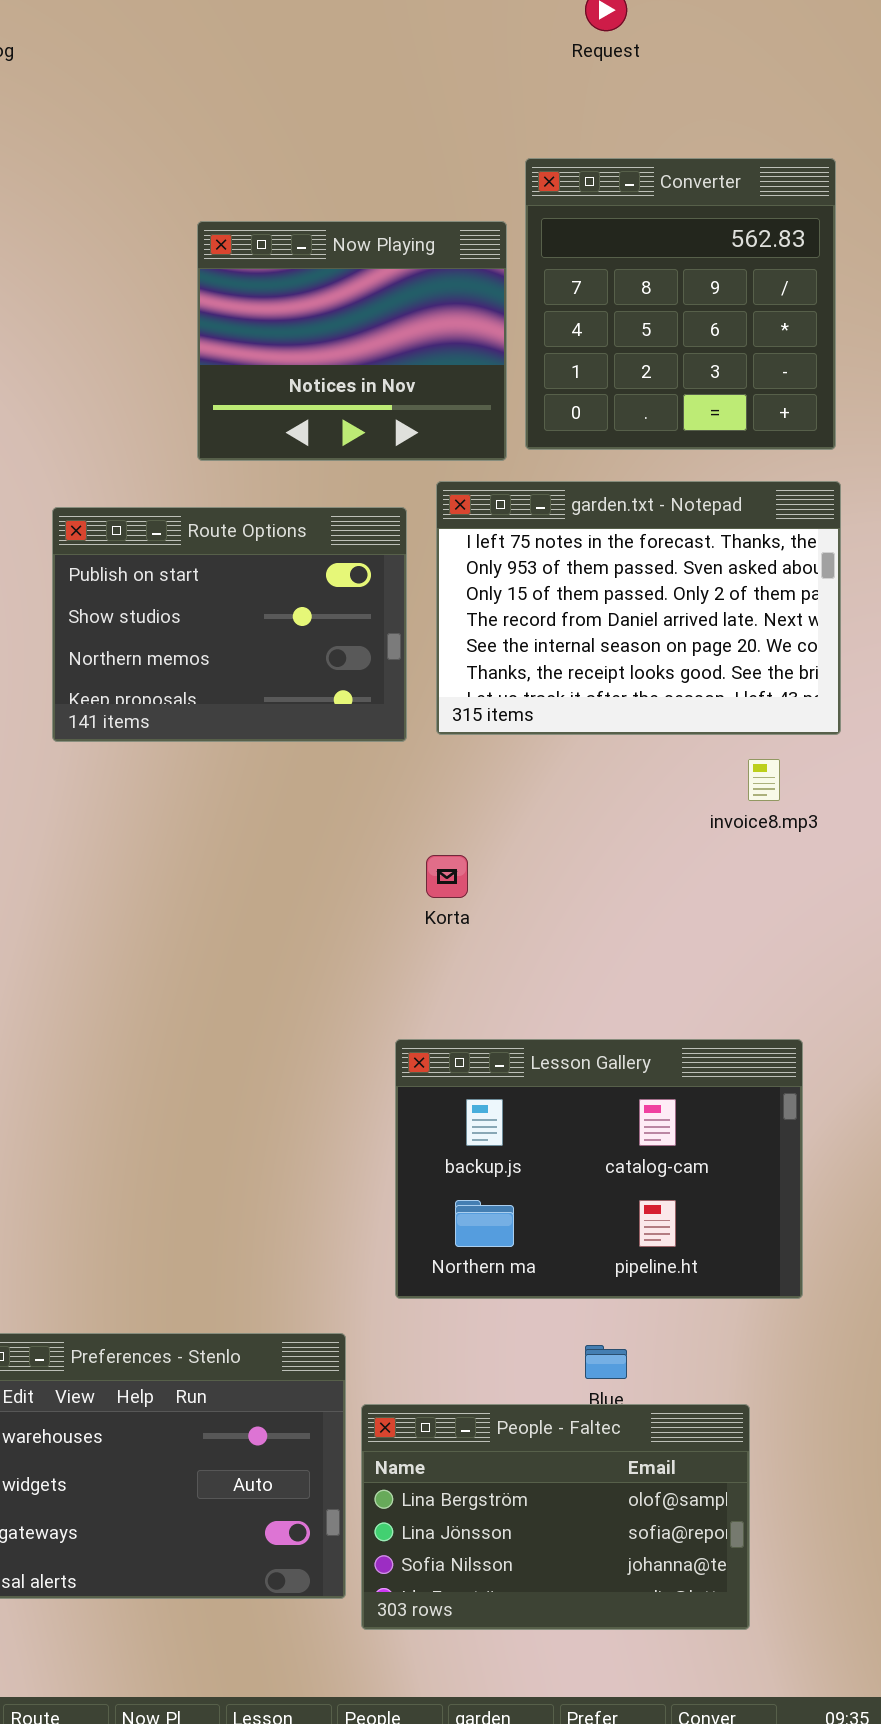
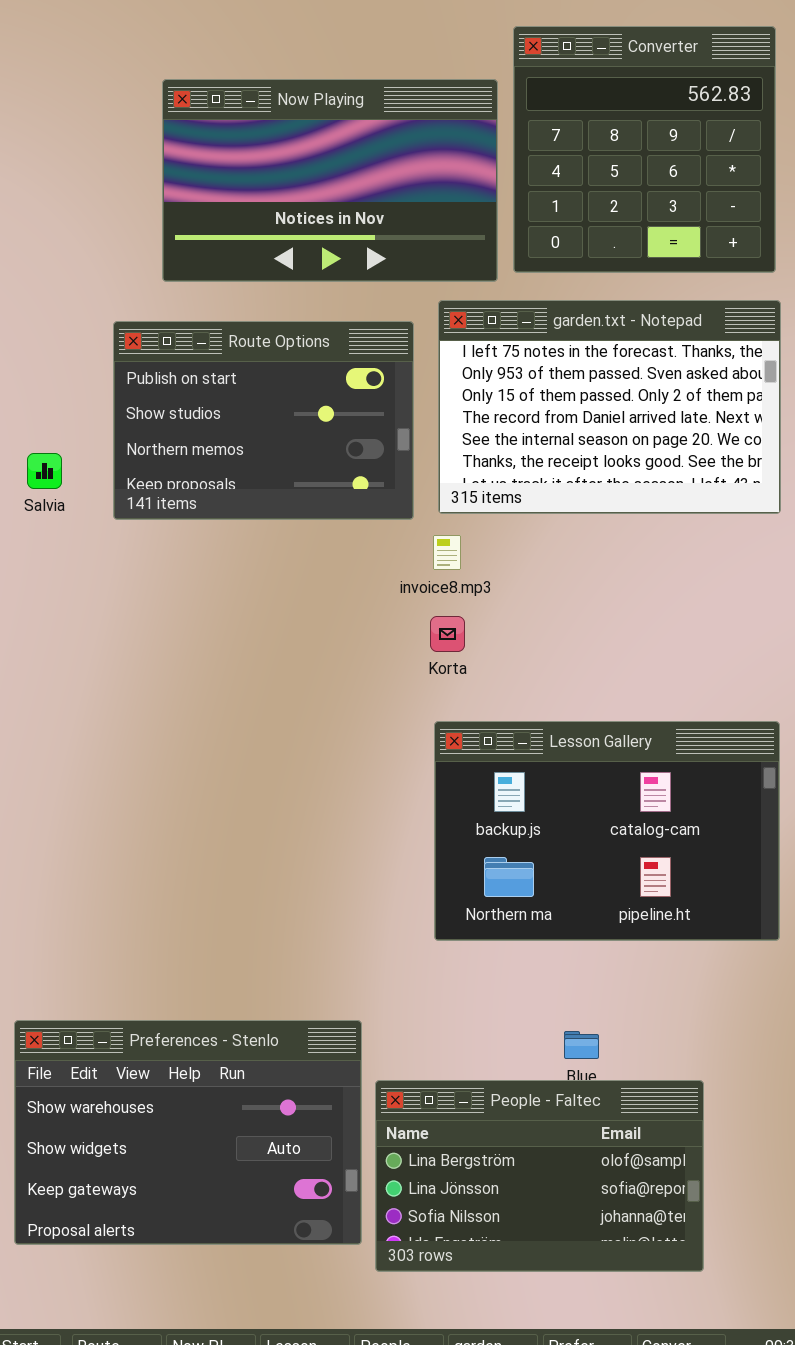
Now Playing: [197,221,507,461] -> [162,79,498,282], resized
invoice8.mp3: [748,759,780,801] -> [433,535,461,570], moved
Lesson Gallery: [395,1039,803,1299] -> [434,721,780,941], moved

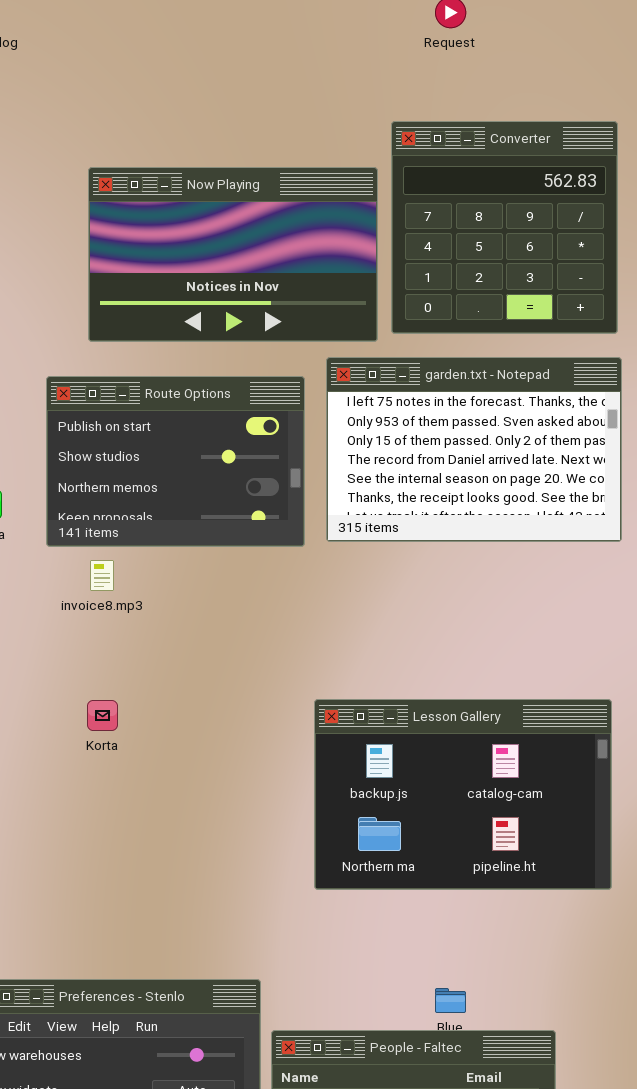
invoice8.mp3: [433,535,461,570] -> [90,560,114,591], moved
Korta: [430,616,465,652] -> [87,700,118,731], moved
Lesson Gallery: [434,721,780,941] -> [314,699,612,890], moved

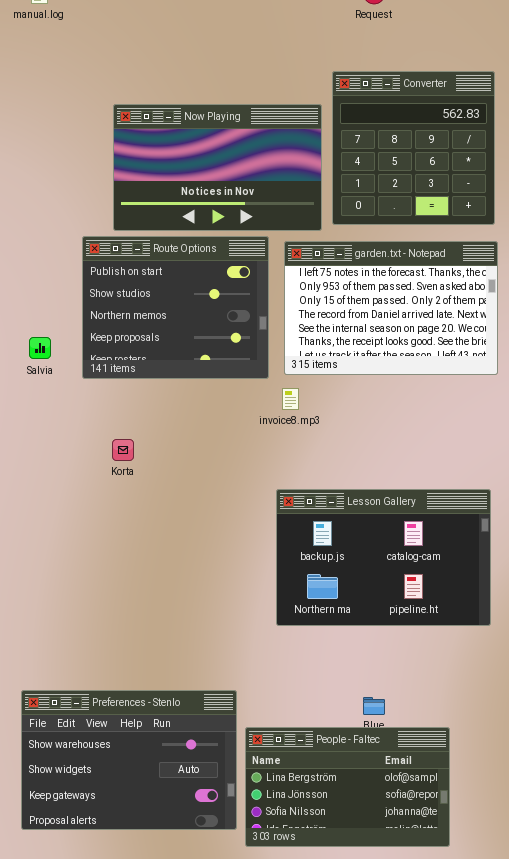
Route Options: [46,376,305,547] -> [82,236,269,379], resized
invoice8.mp3: [90,560,114,591] -> [282,388,299,410], moved
Korta: [87,700,118,731] -> [112,439,134,461], moved

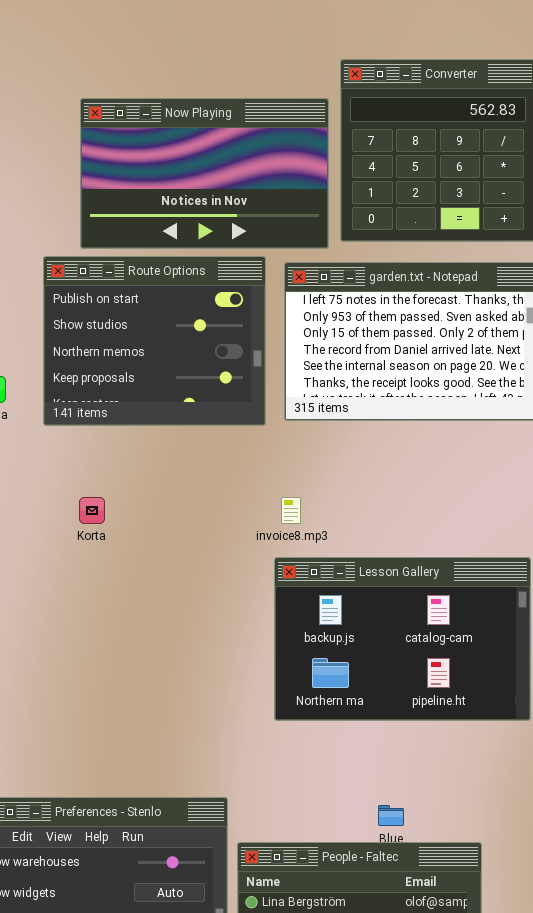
invoice8.mp3: [282,388,299,410] -> [281,497,301,524], moved

